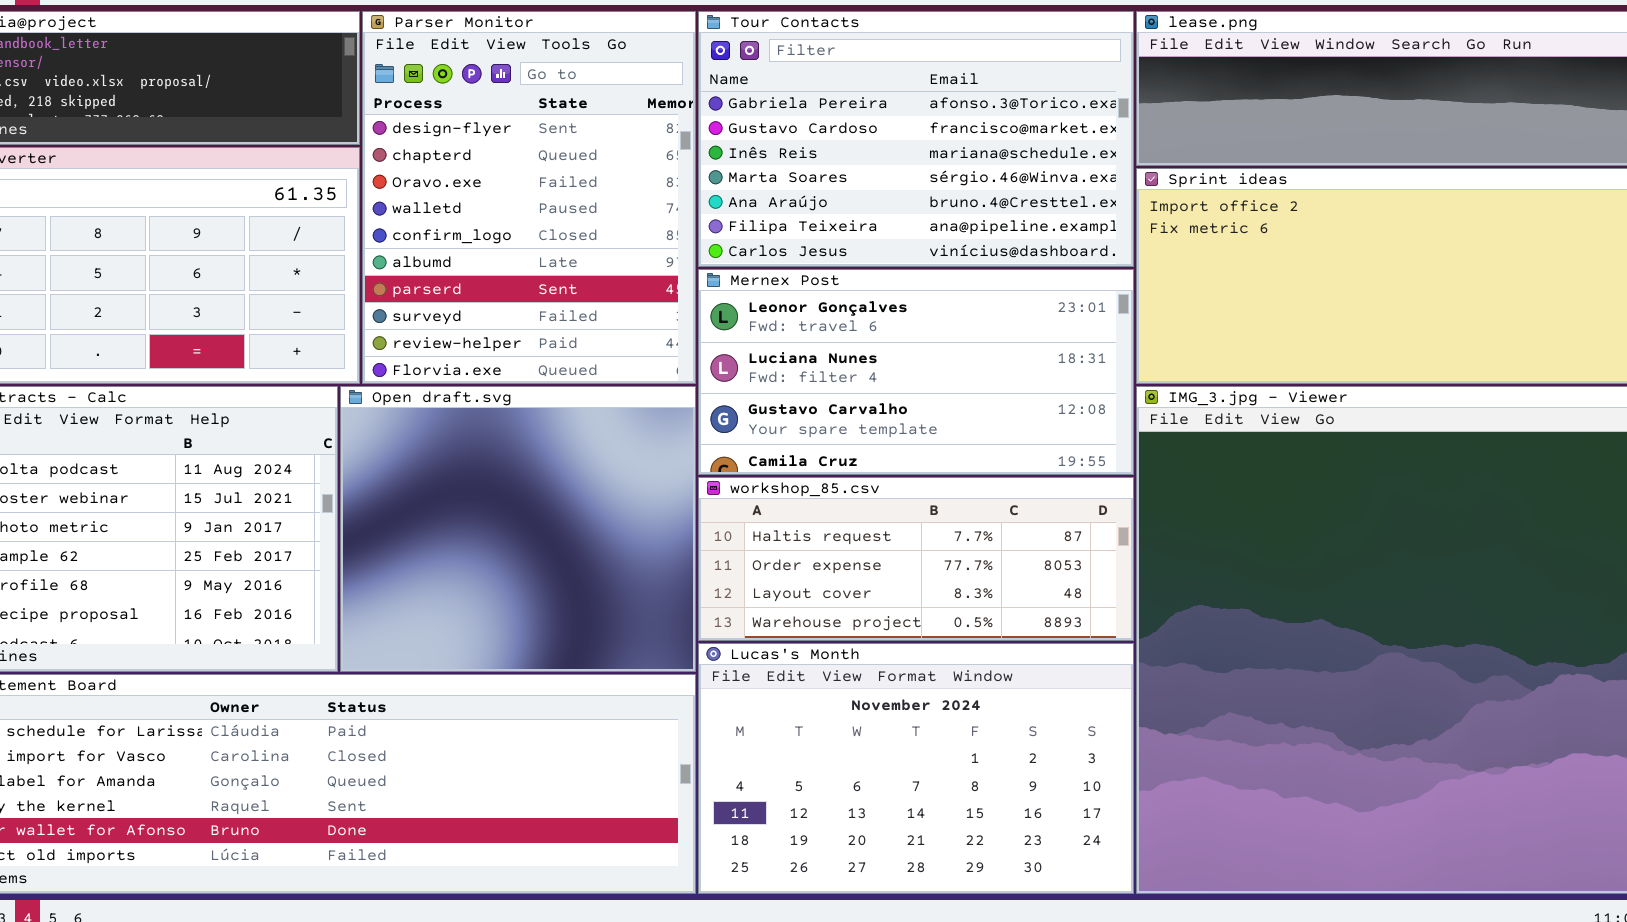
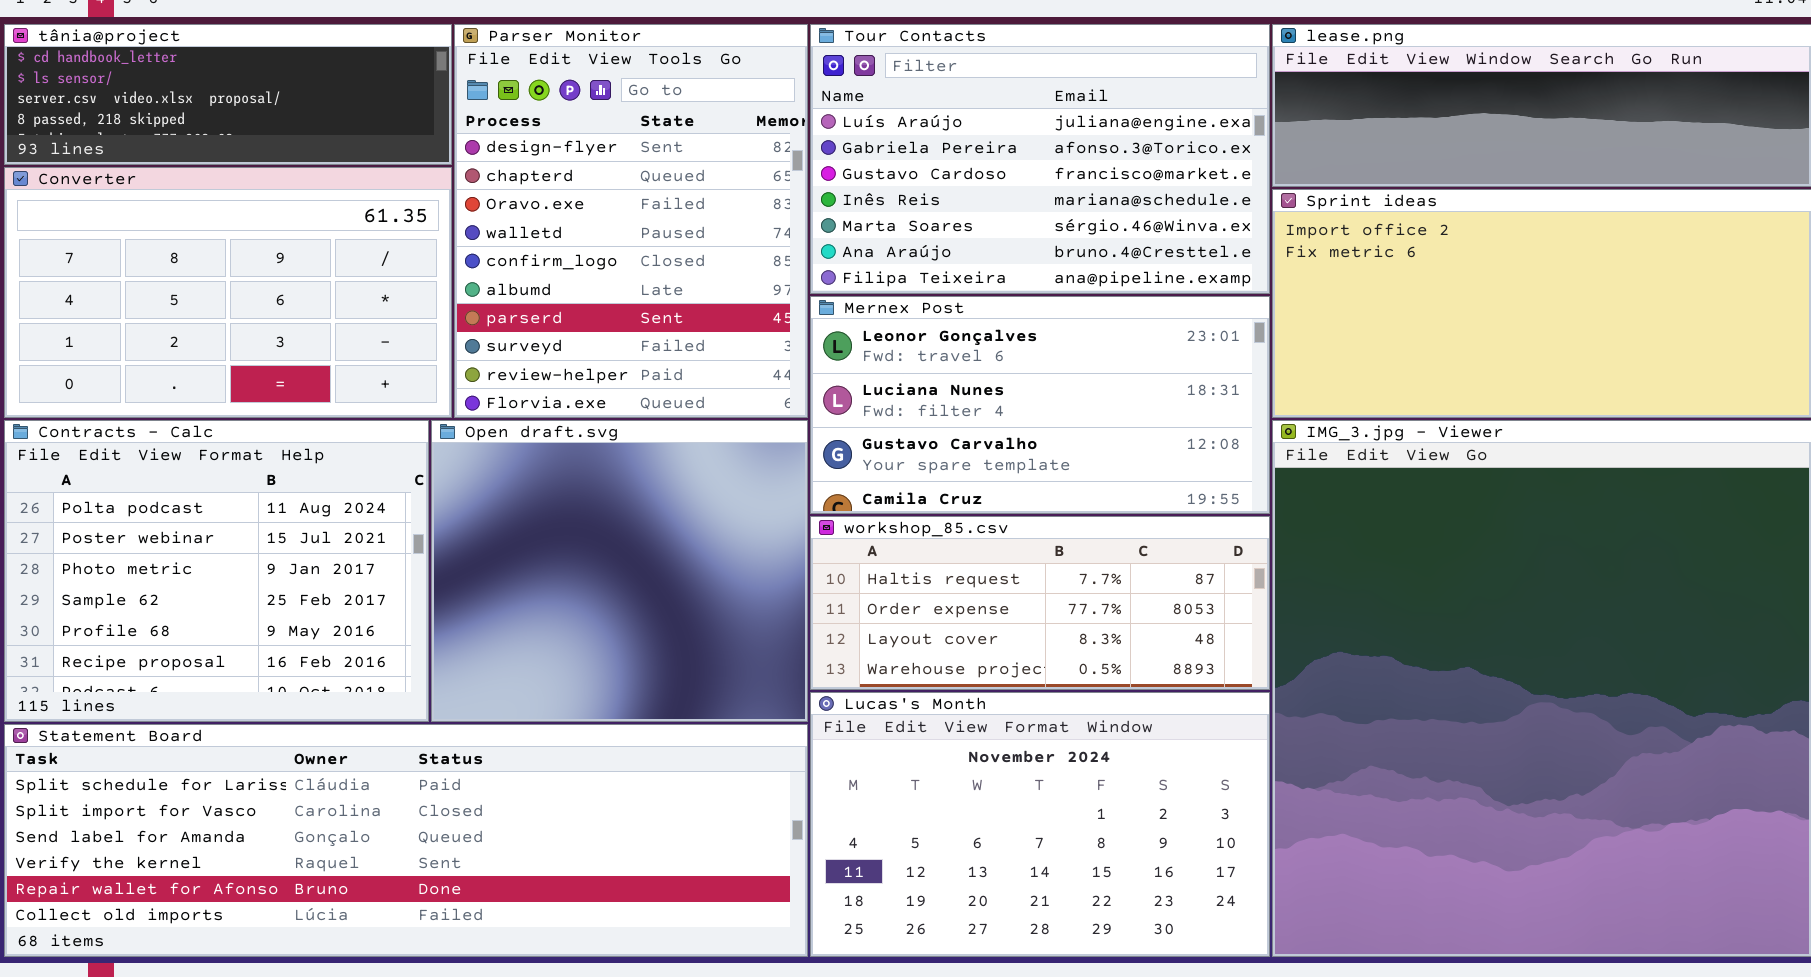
Tour Contacts: [698,11,1134,267] -> [810,24,1270,294], scrolled up 1 row

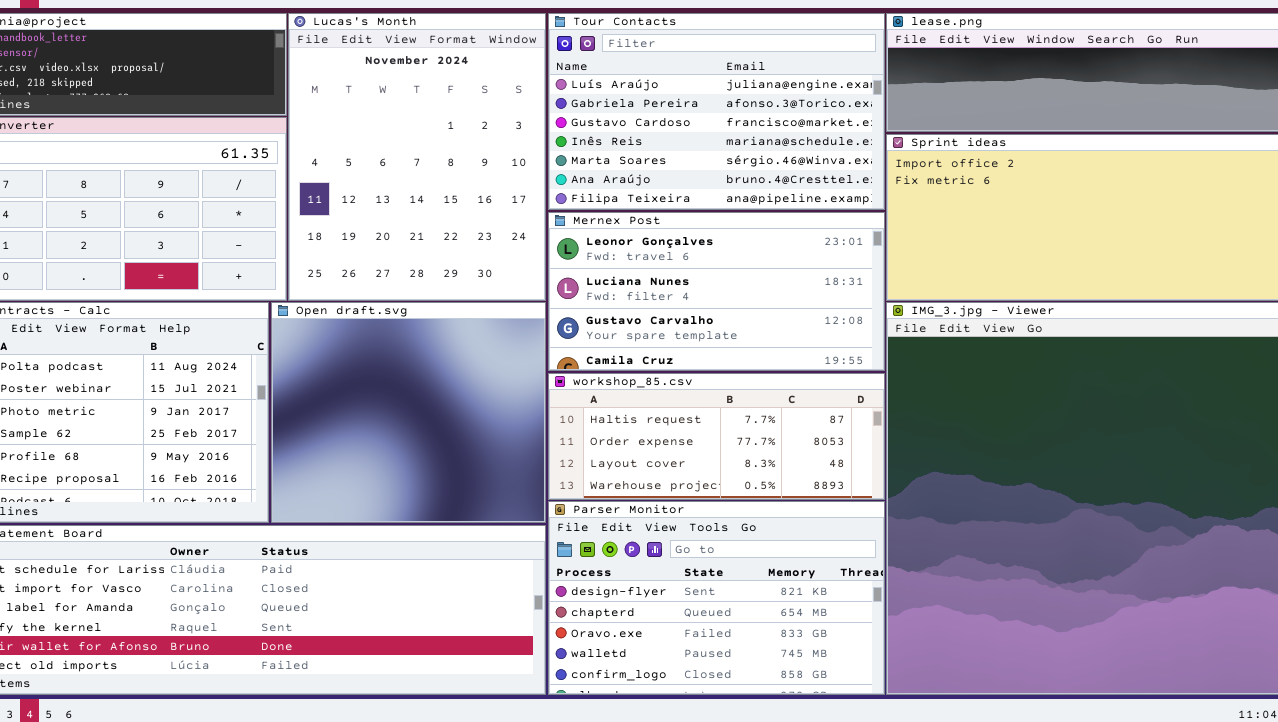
Parser Monitor: [454,24,808,418] -> [548,501,885,695], moved, resized
Lucas's Month: [810,692,1270,957] -> [288,13,546,301], moved, resized

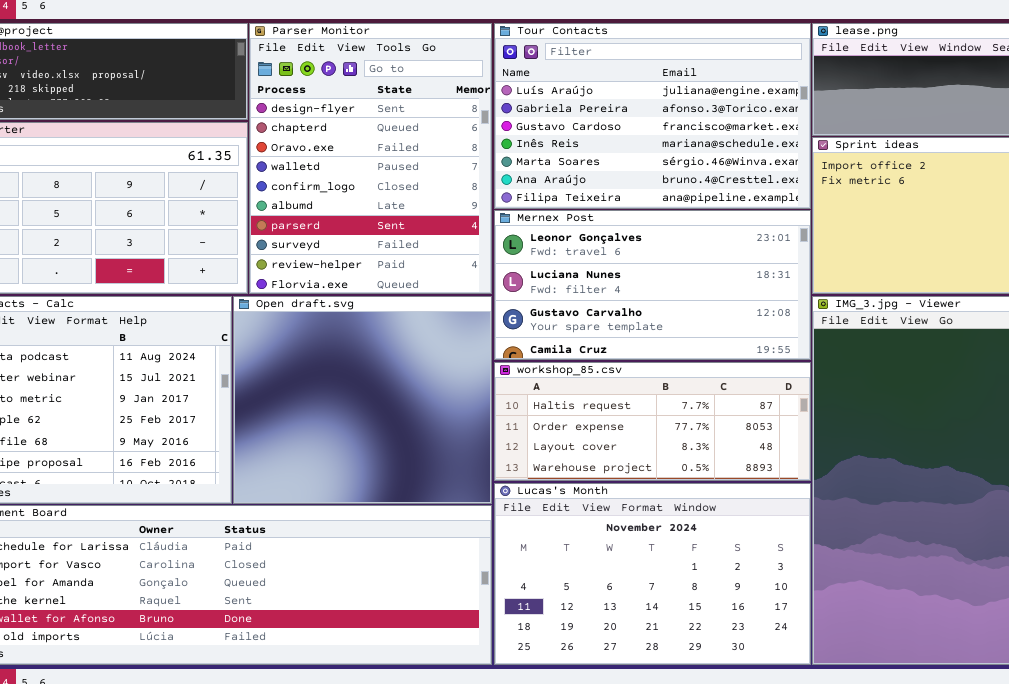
Lucas's Month: [288,13,546,301] -> [494,483,811,665], moved, resized
Parser Monitor: [548,501,885,695] -> [249,23,492,294], moved, resized

